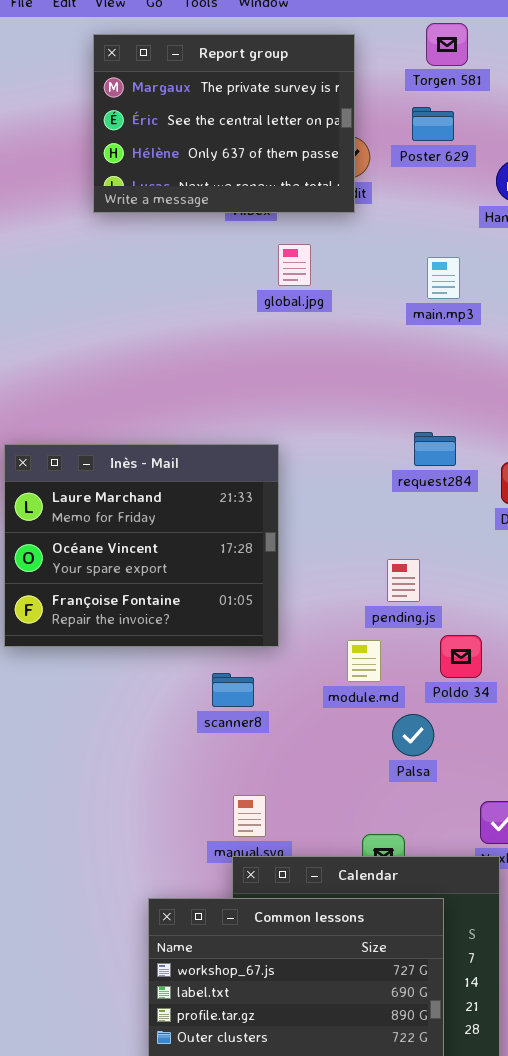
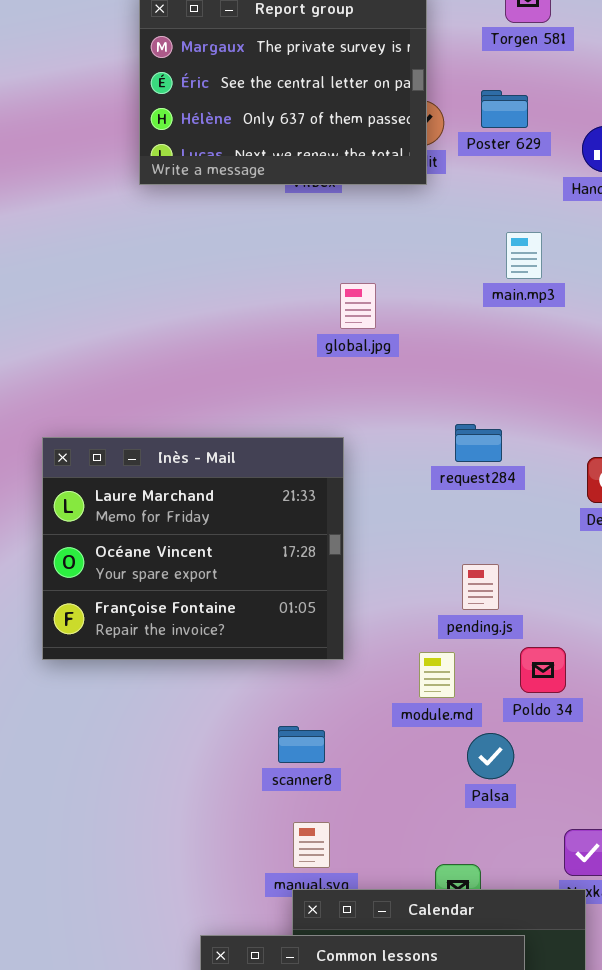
Poster 629: [412,107,454,141] -> [481,90,528,128], moved
global.jpg: [278,244,311,286] -> [340,283,376,329], moved
request284: [414,432,456,466] -> [455,424,502,462], moved
scanner8: [212,673,254,707] -> [278,726,325,763], moved

